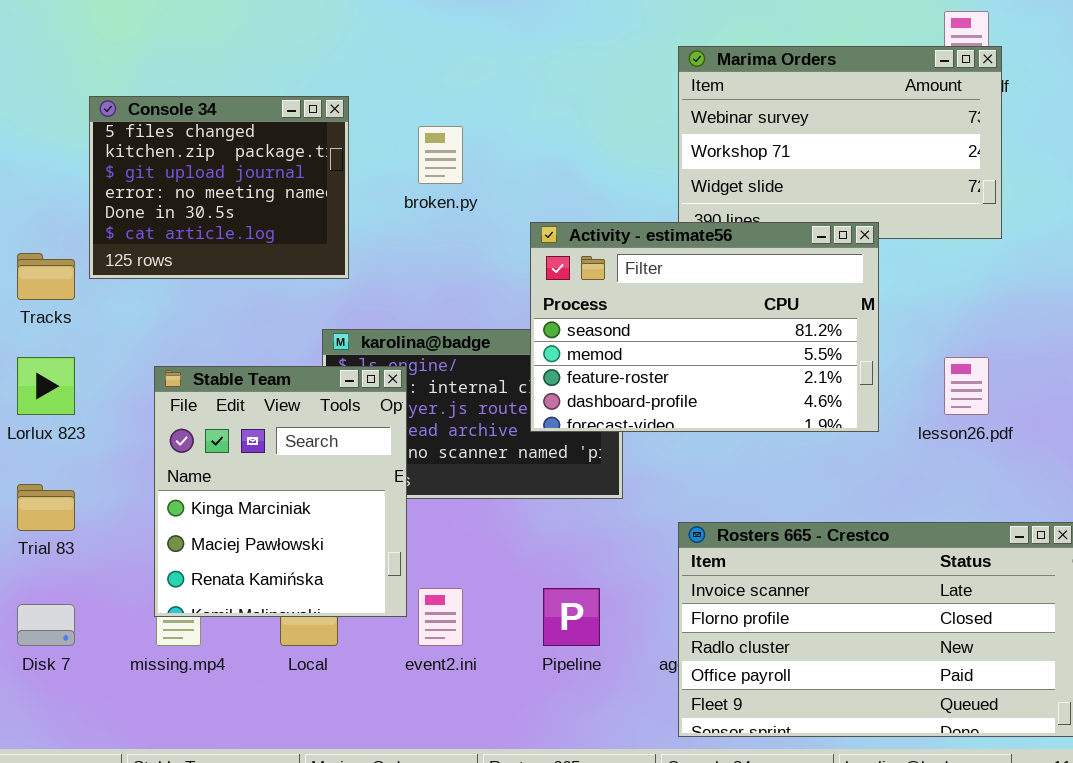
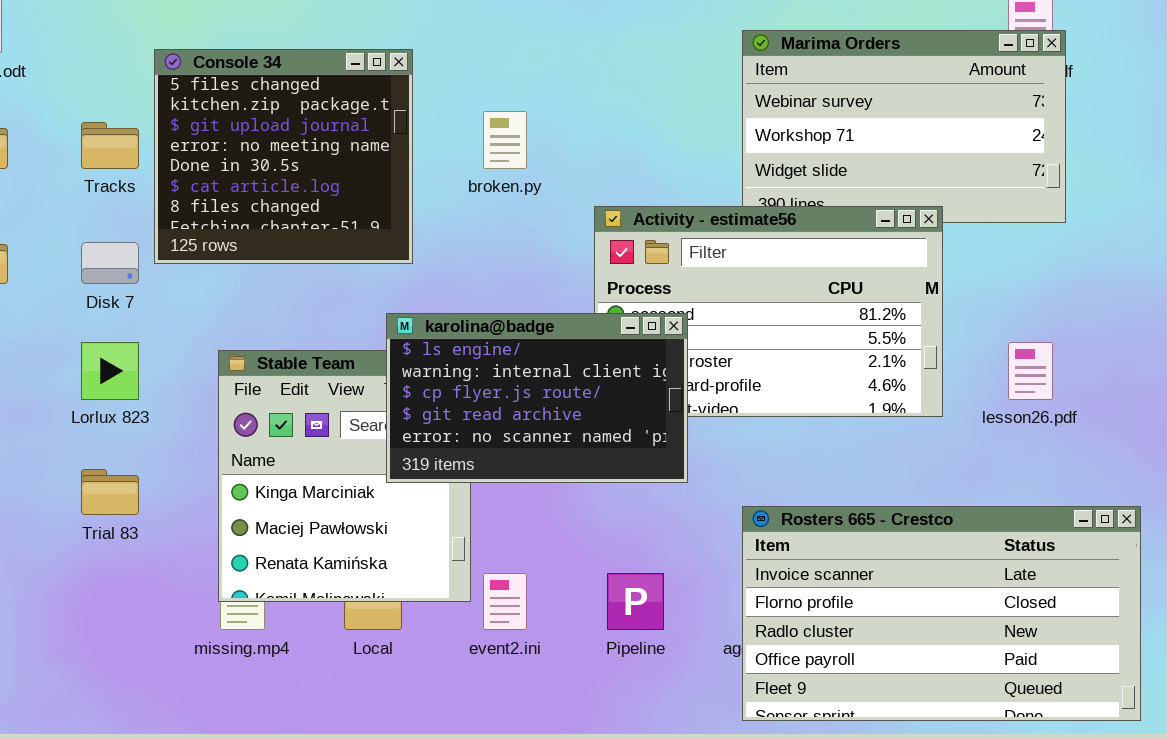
Console 34: [89,96,349,279] -> [154,49,413,264], resized
Tracks: [17,253,75,300] -> [81,122,139,169], moved
karolina@badge: [322,329,623,499] -> [386,313,688,483], raised
Disk 7: [17,604,75,646] -> [81,242,139,284], moved

